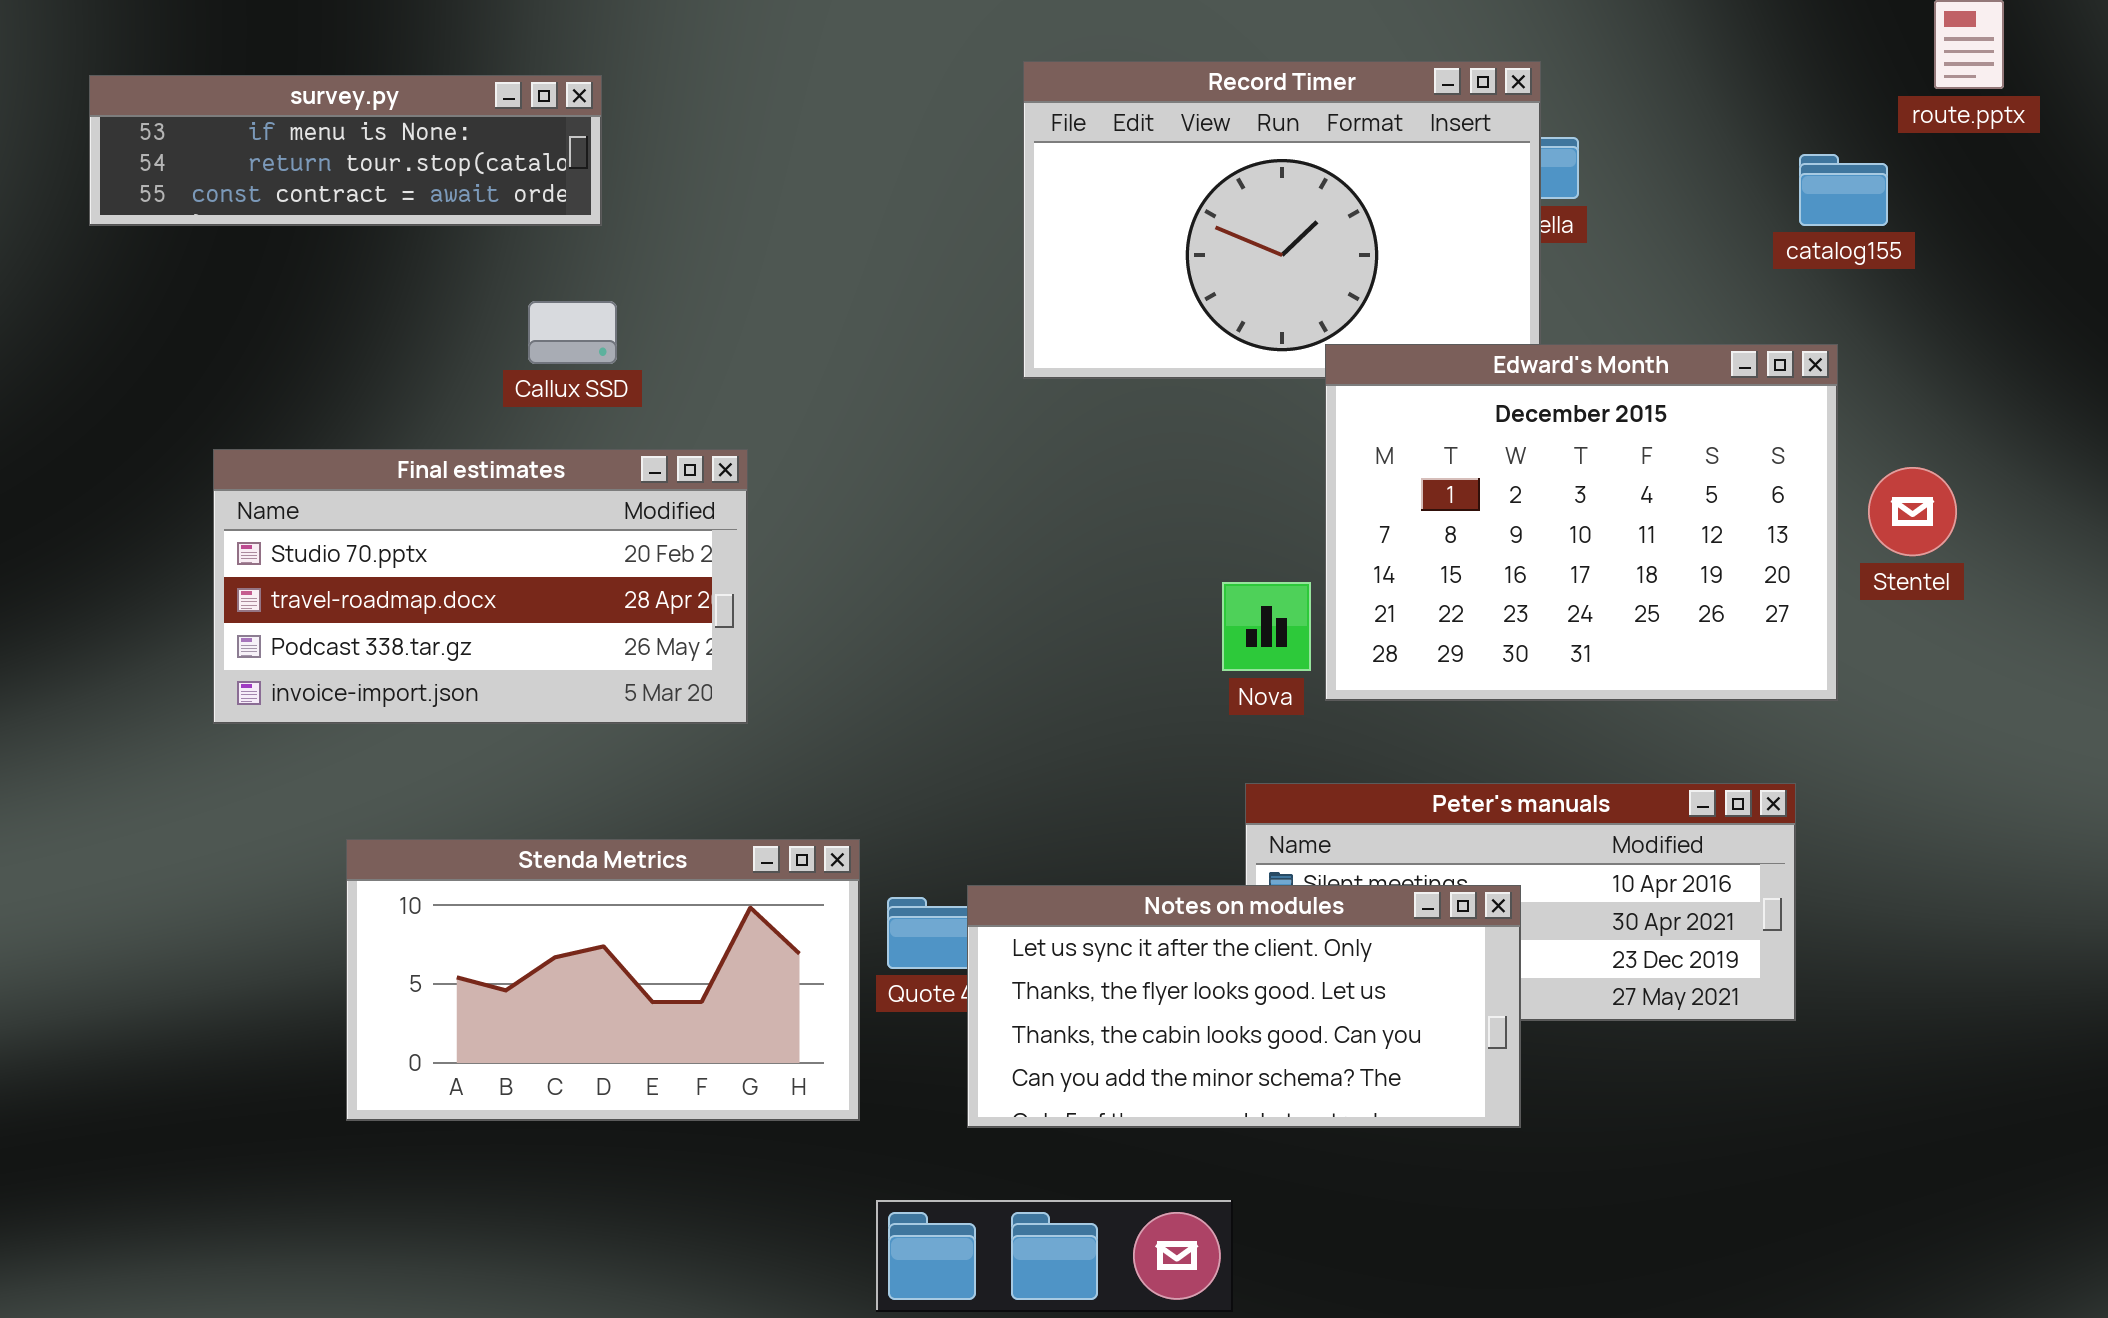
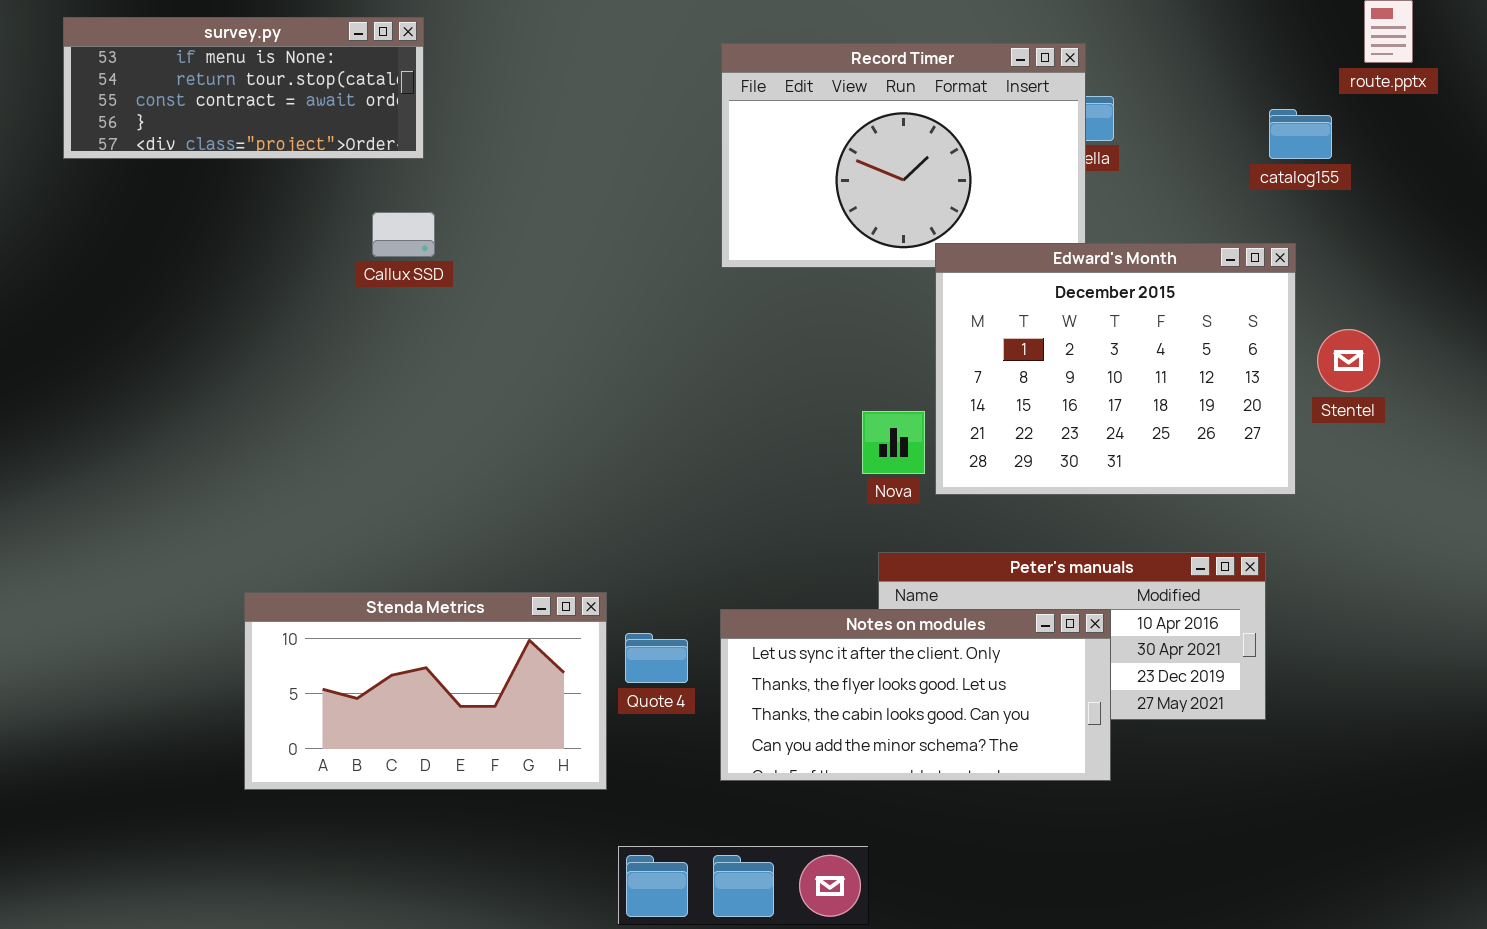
survey.py: [89,75,602,226] -> [63,17,424,159], resized
Final estimates: [213,449,748,724] -> none, closed
Notes on modules: [967,885,1521,1128] -> [720,609,1111,781], moved

